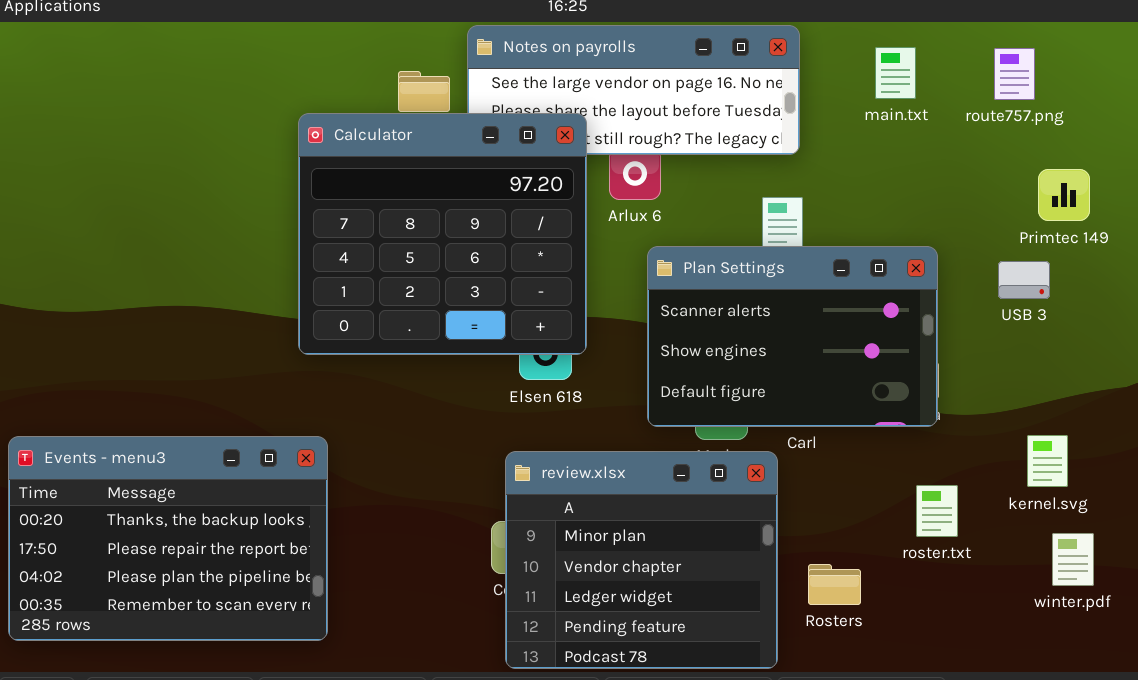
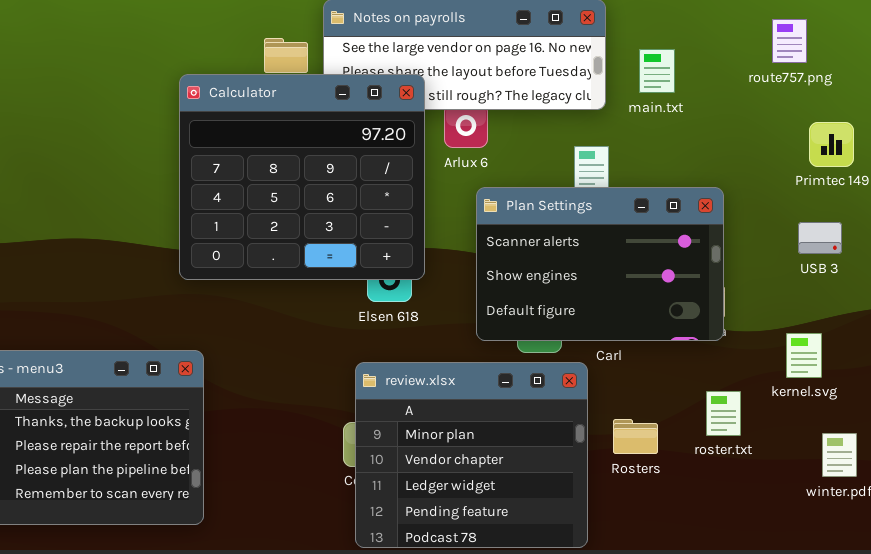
main.txt: [875,47,916,99] -> [639,49,675,93], moved
USB 3: [998,261,1050,299] -> [798,222,842,254], moved
kernel.svg: [1027,435,1068,487] -> [786,333,822,378], moved
Rosters: [808,564,861,605] -> [613,419,658,454], moved

